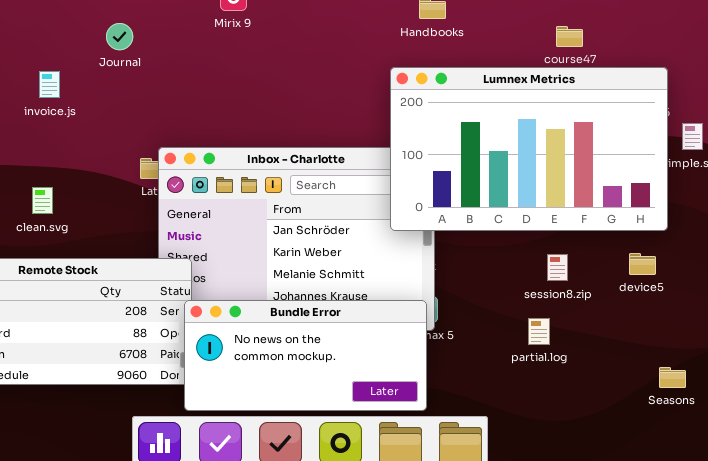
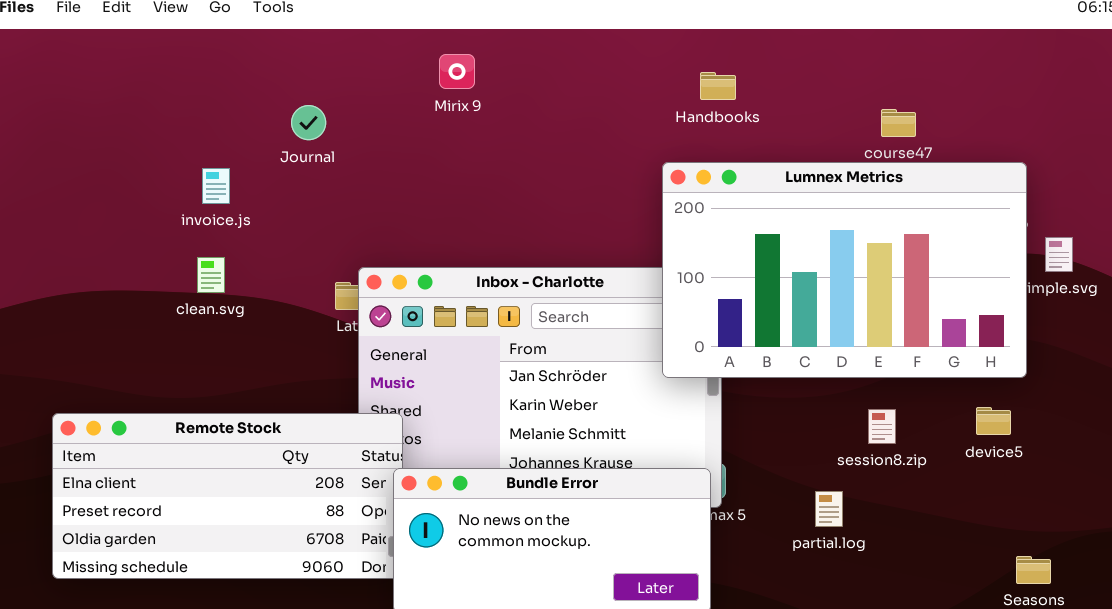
clean.svg: [32,187,53,214] -> [197,257,225,293], moved
partial.log: [528,318,550,345] -> [815,491,843,527], moved

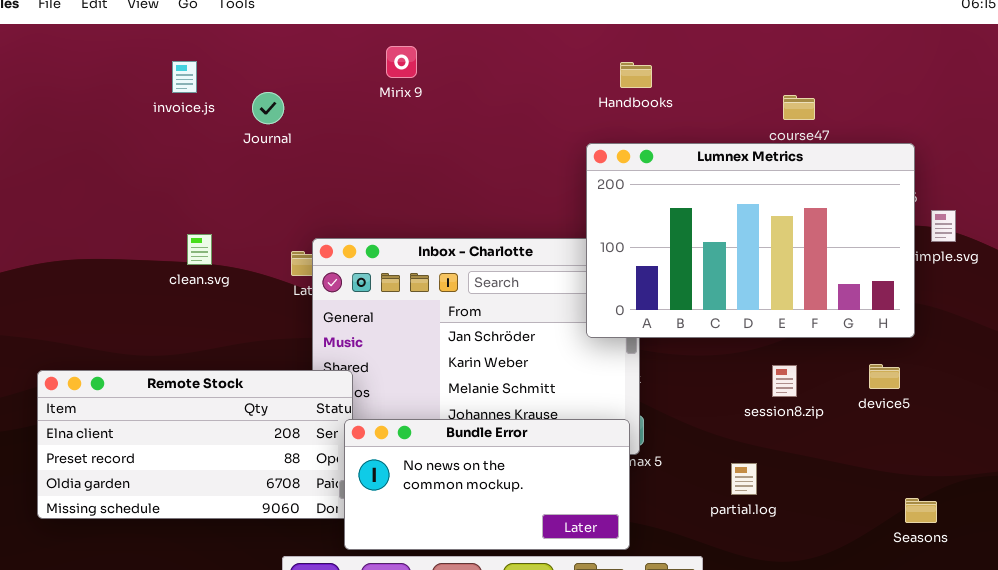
invoice.js: [202,168,230,204] -> [172,61,197,93], moved
clean.svg: [197,257,225,293] -> [187,234,212,265], moved
partial.log: [815,491,843,527] -> [731,463,757,495], moved

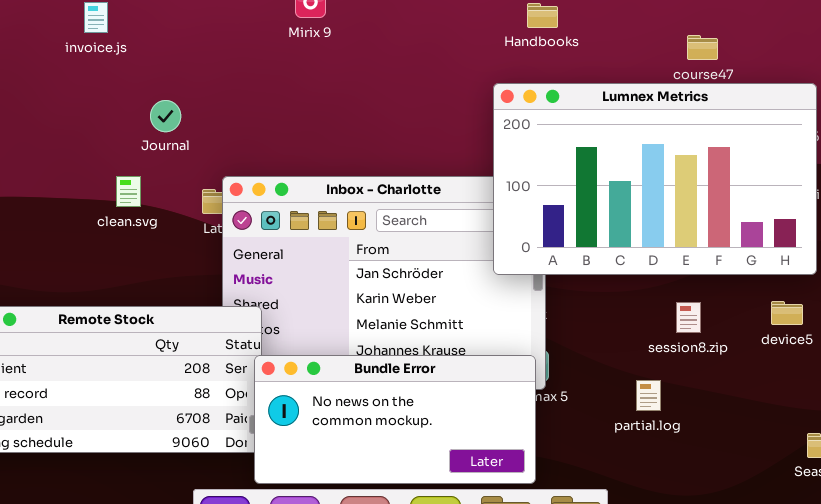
Journal: [252,92,284,124] -> [150,100,181,132], moved
clean.svg: [187,234,212,265] -> [116,176,141,207], moved
partial.log: [731,463,757,495] -> [636,380,661,411], moved

